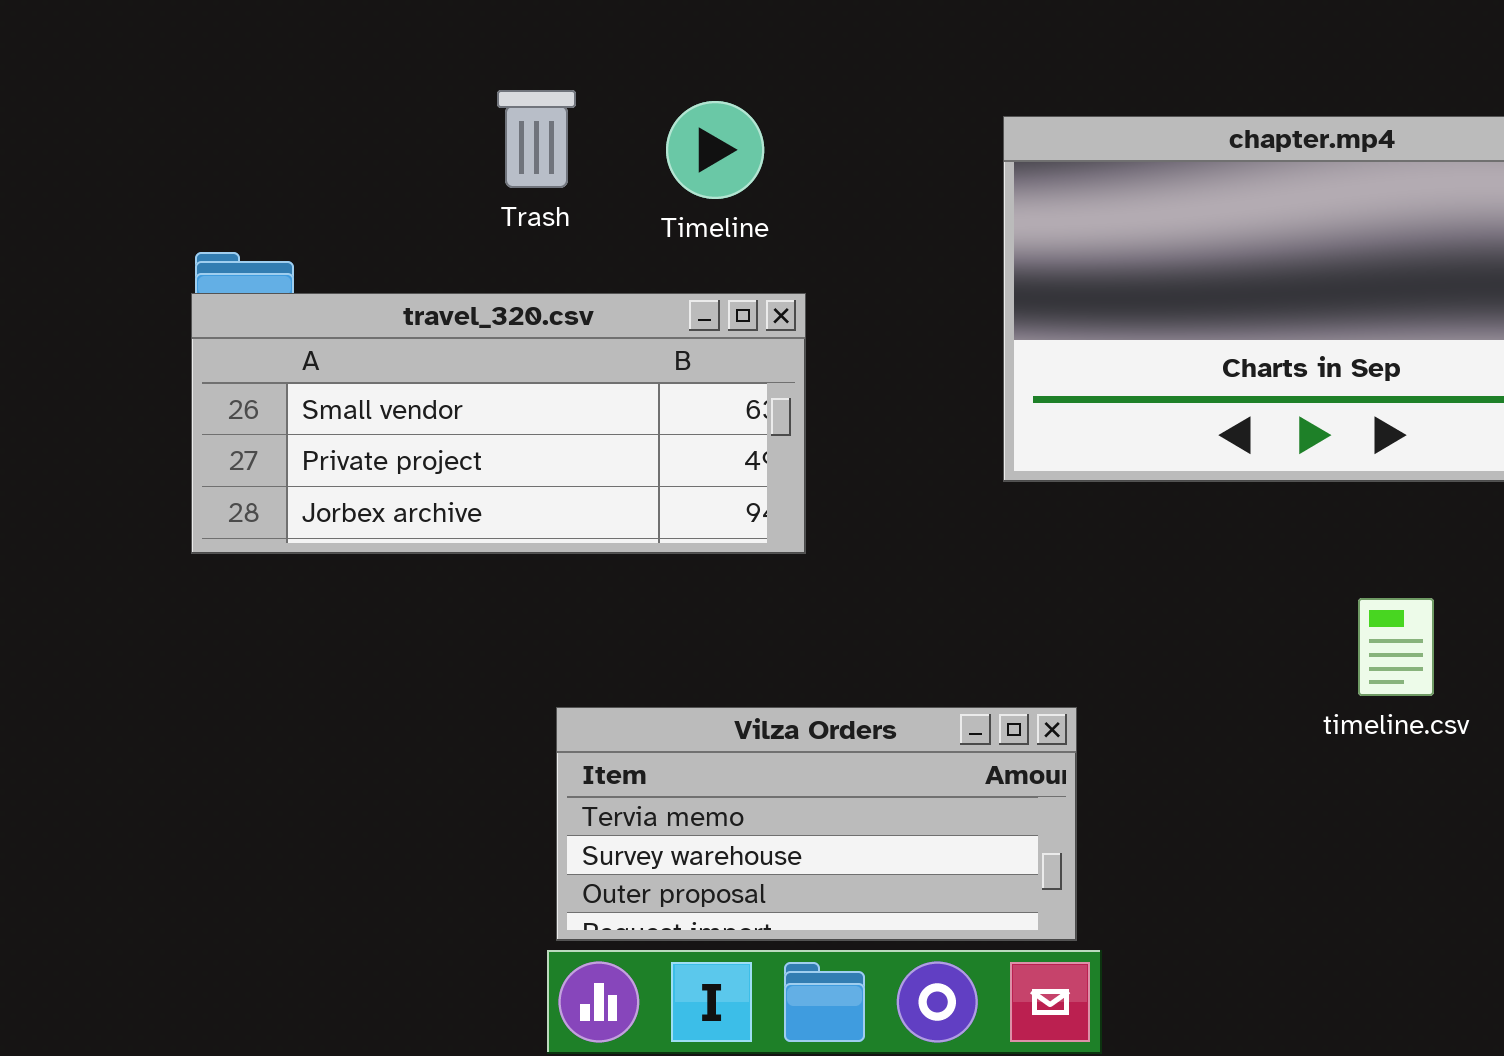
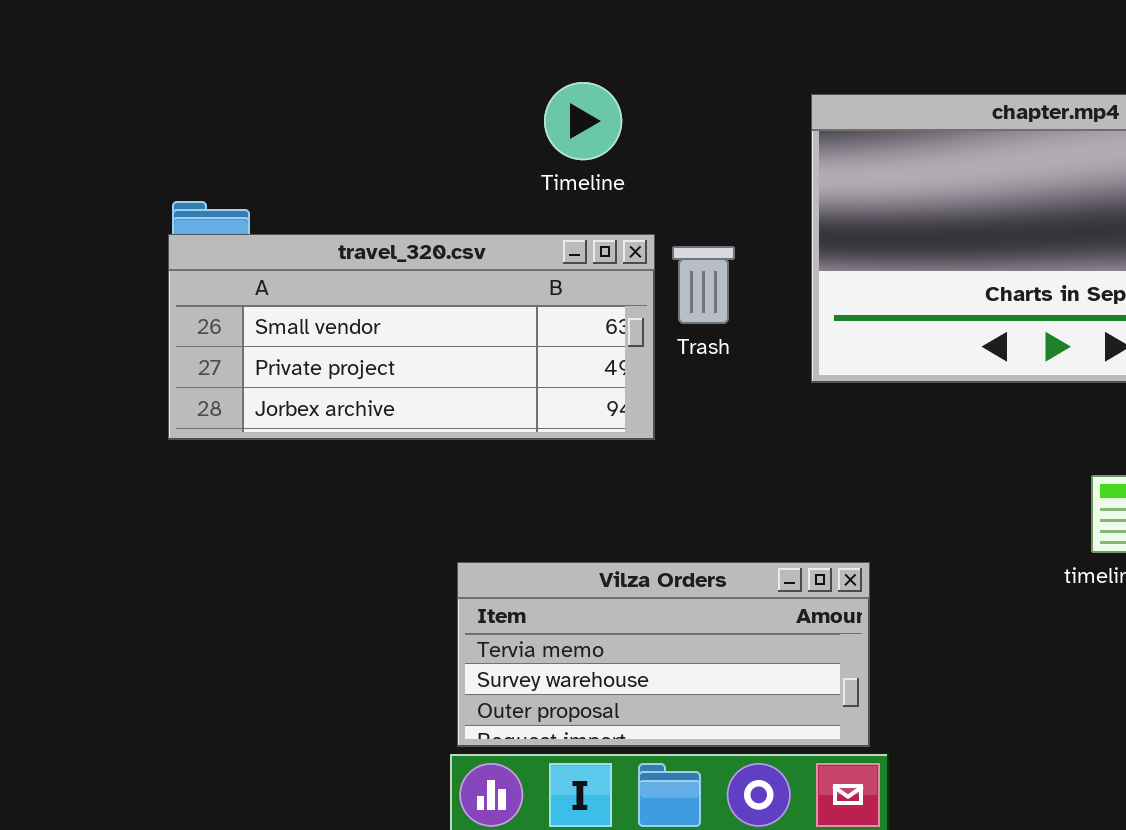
Trash: [497,90,576,188] -> [672,246,735,324], moved

